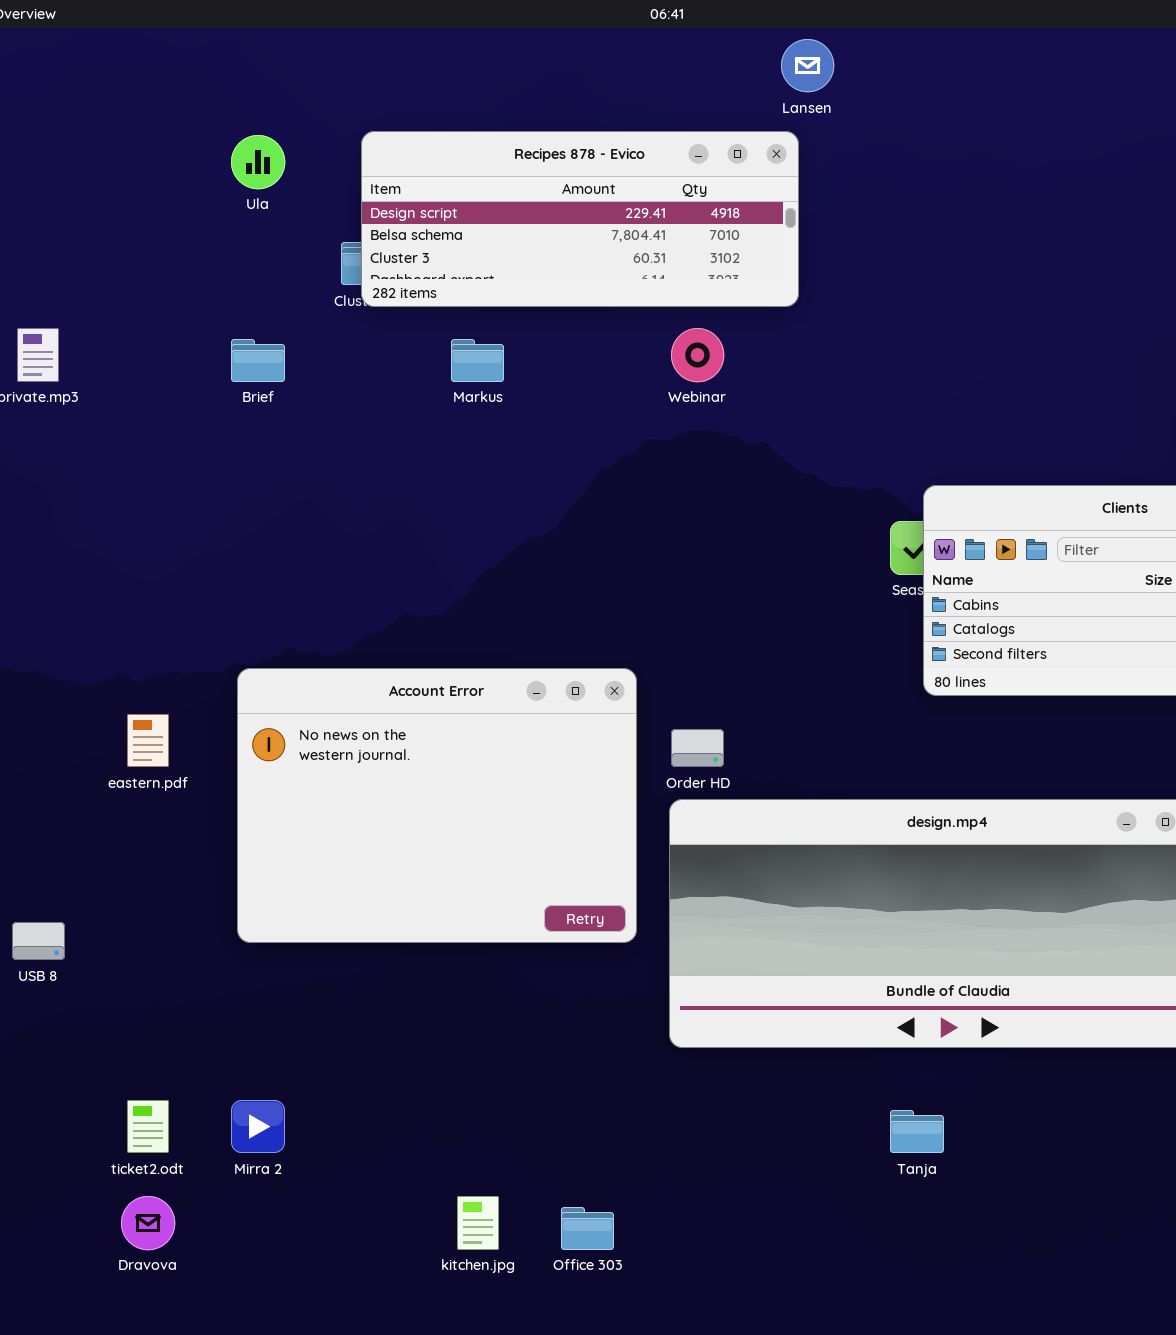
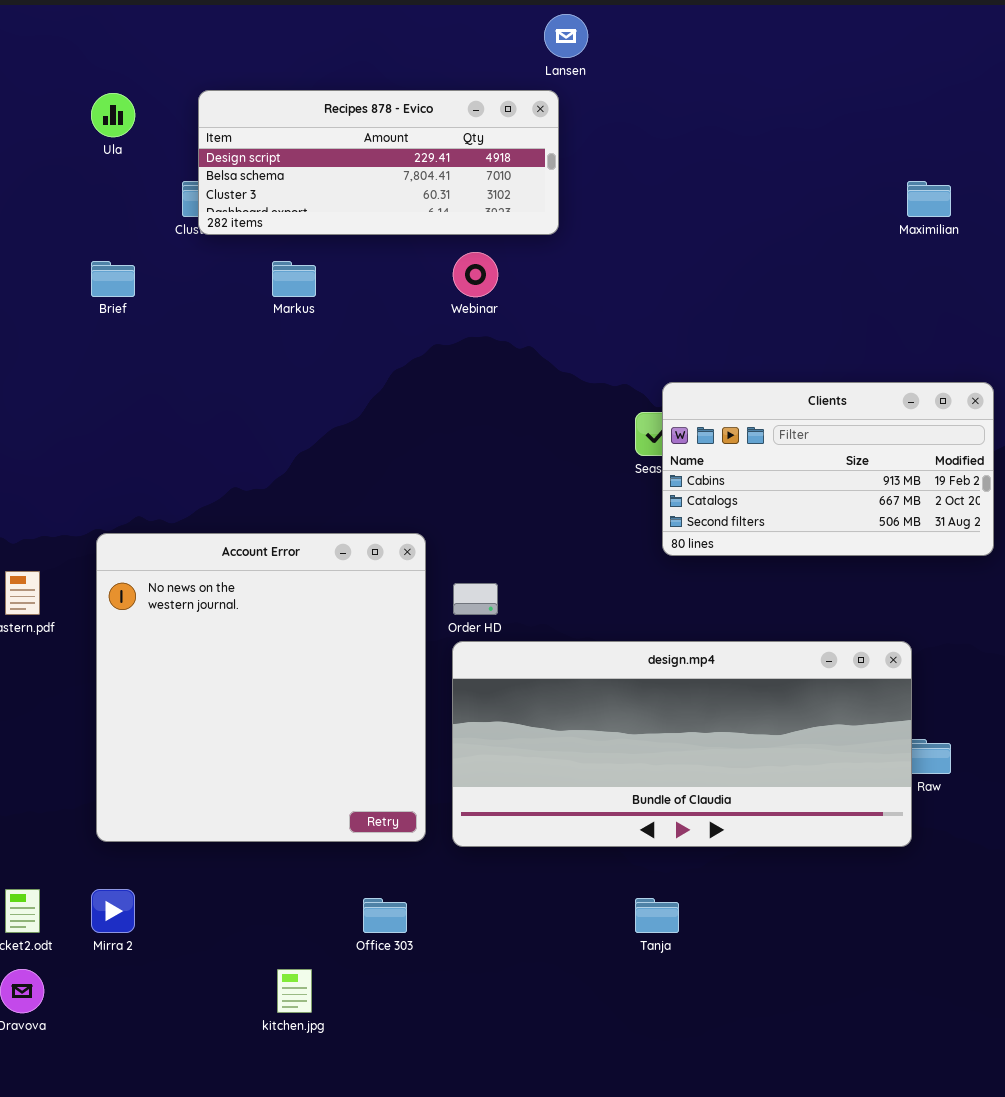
Account Error: [237,668,637,943] -> [96,533,426,842], resized
Office 303: [561,1207,614,1250] -> [363,898,407,933], moved

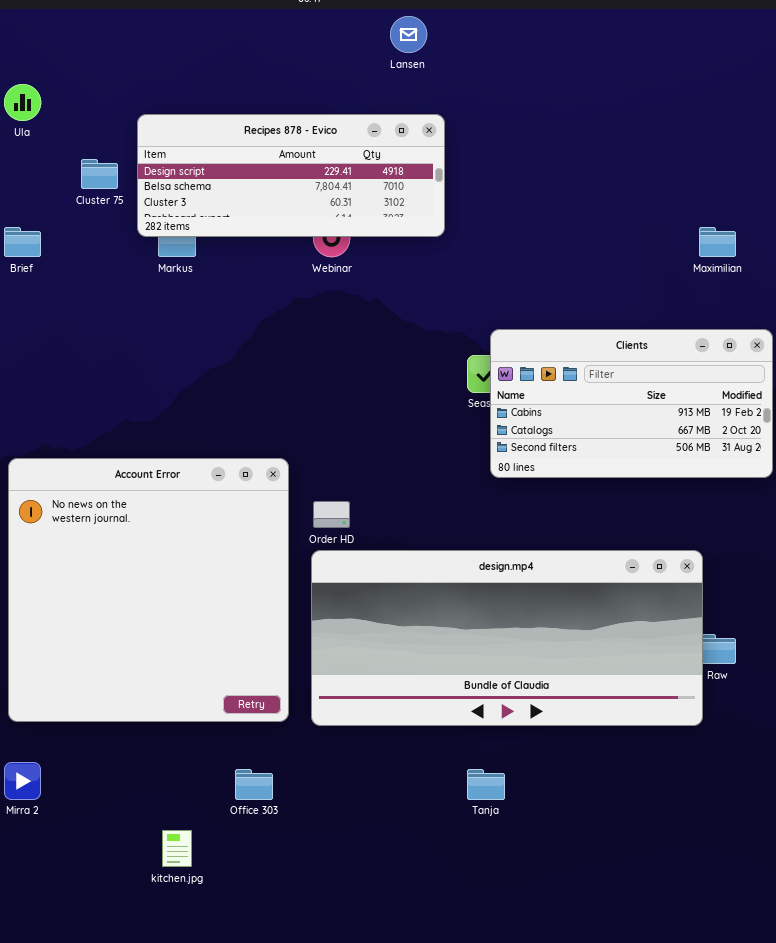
Recipes 878 - Evico: [198,90,559,235] -> [137,114,445,237], moved
Maximilian: [907,181,951,217] -> [699,227,736,257], moved

